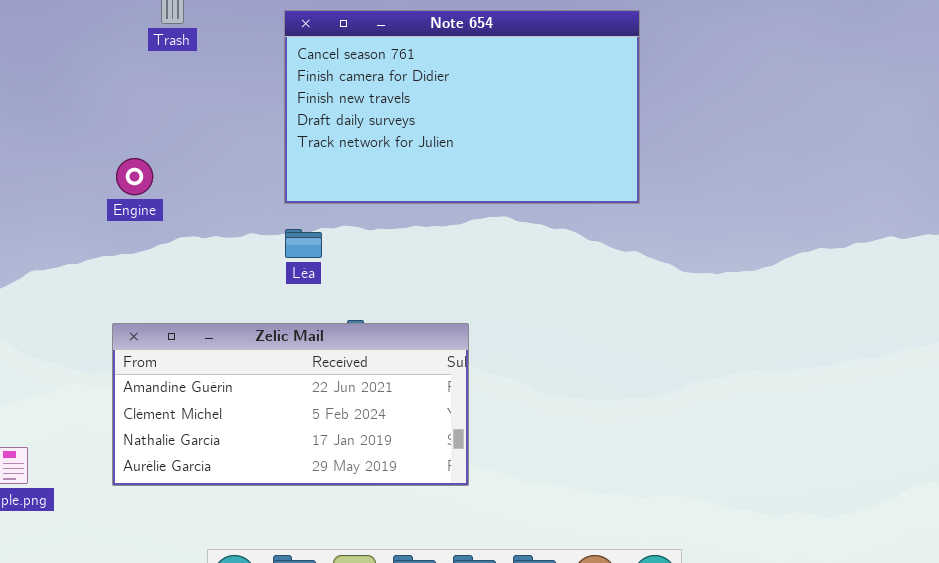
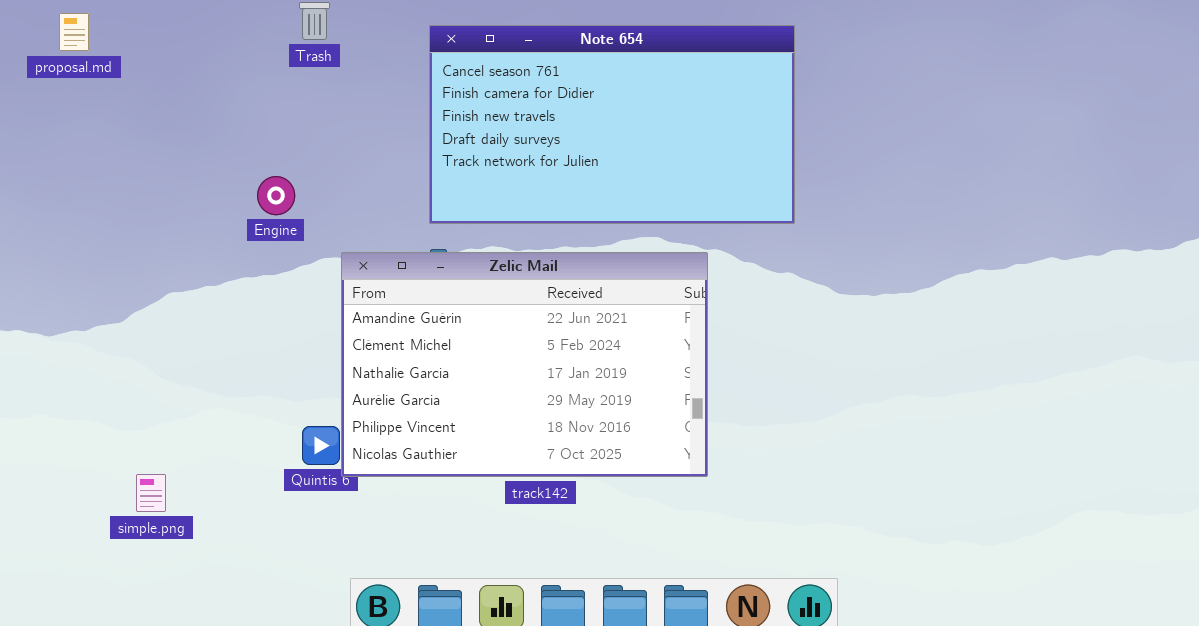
Zelic Mail: [112,323,469,486] -> [341,252,708,477], moved, resized

